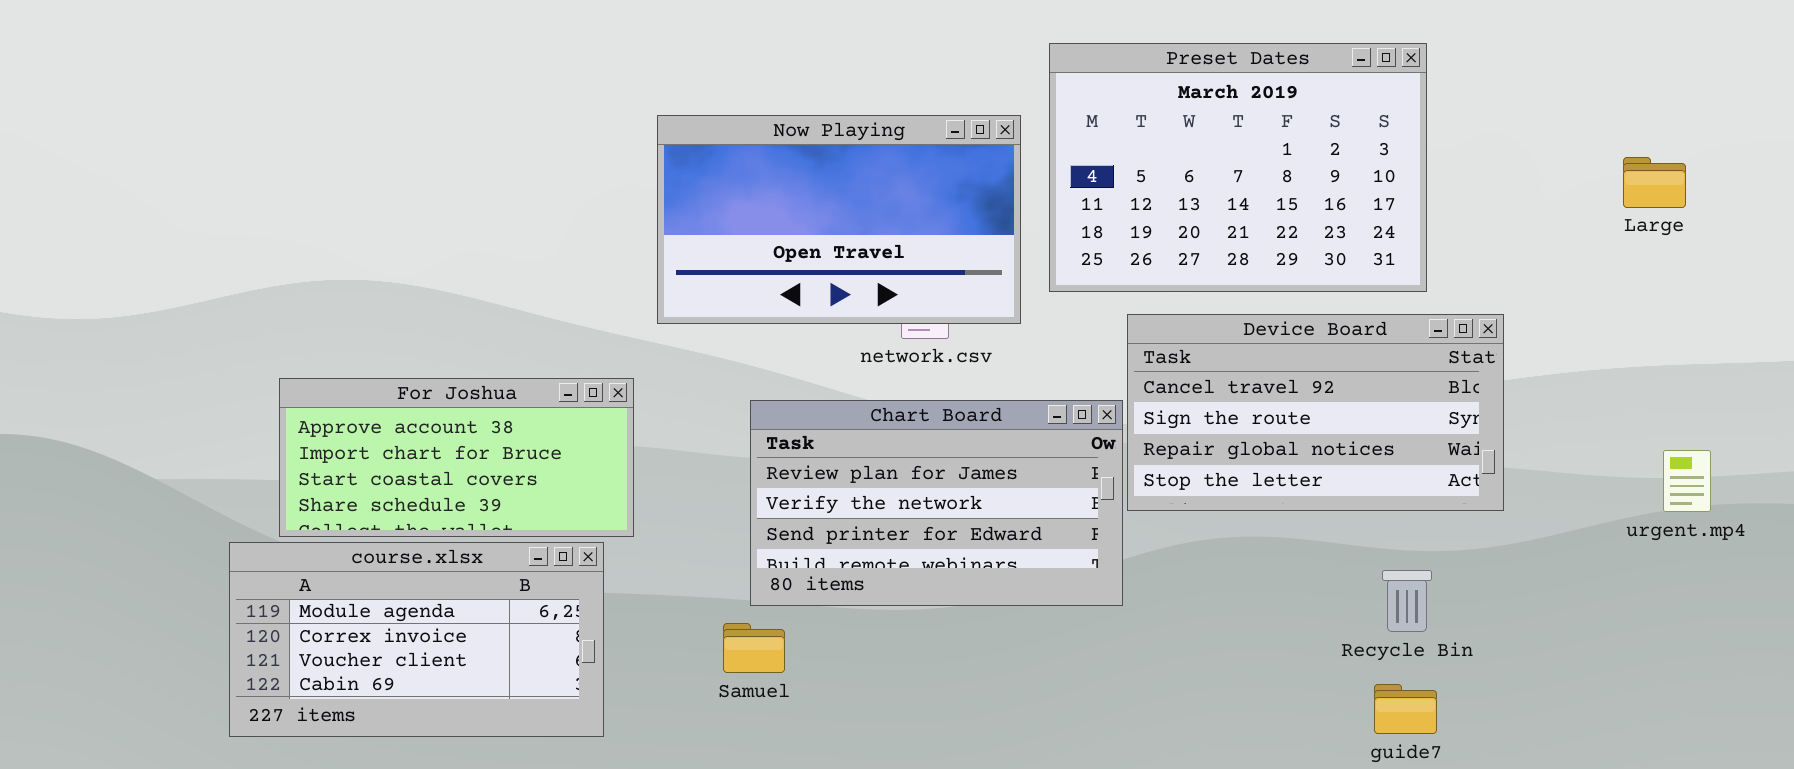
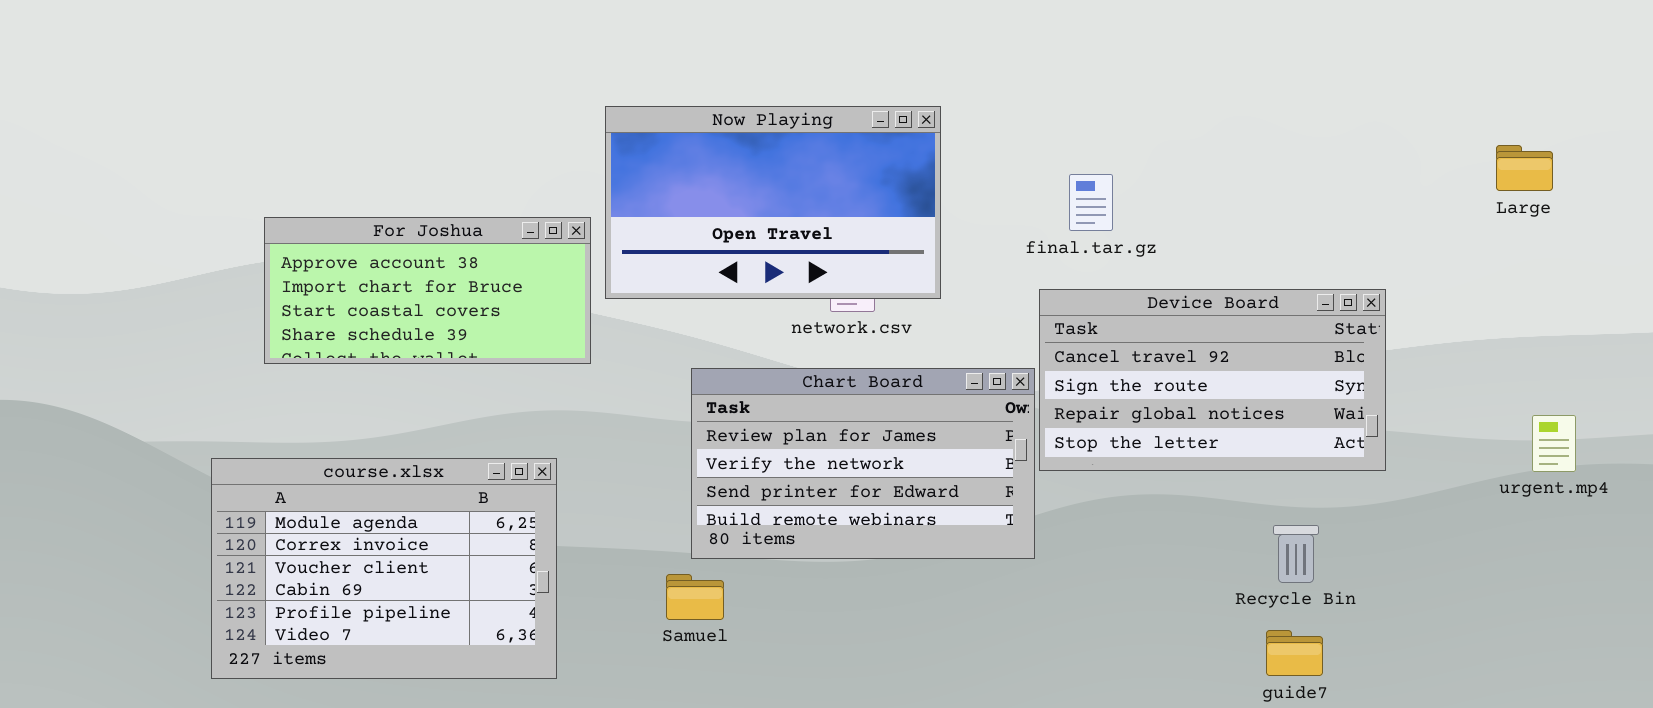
Preset Dates: [1049,43,1427,292] -> none, closed
For Joshua: [279,378,634,537] -> [264,217,591,364], moved
course.xlsx: [229,542,604,737] -> [211,458,557,679], resized

